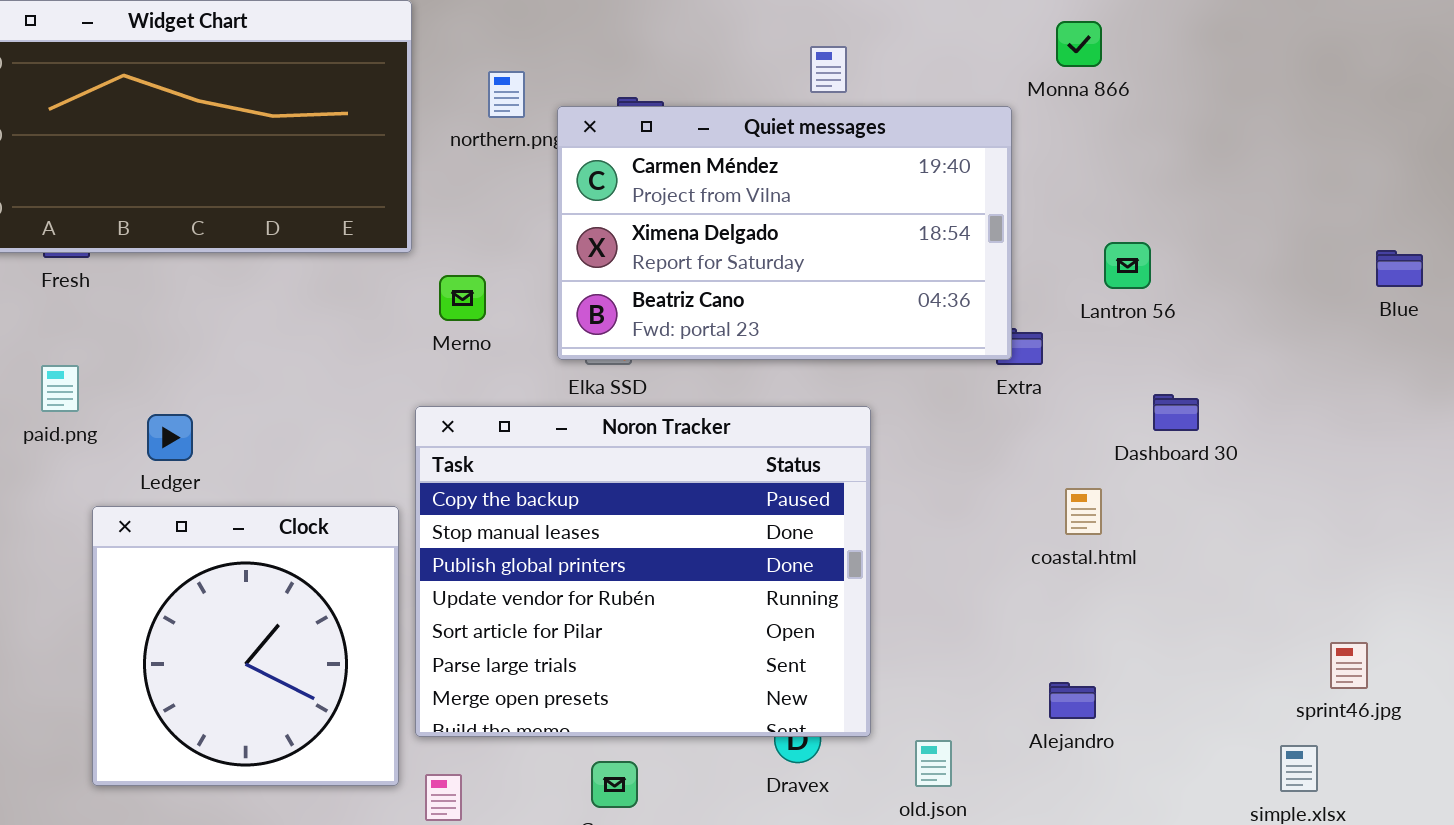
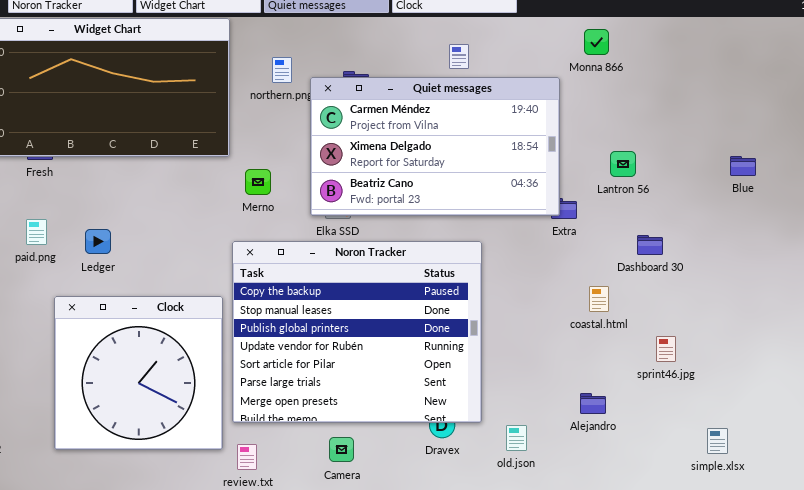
Blue: [1376,250,1423,287] -> [730,156,756,176], moved
Ledger: [147,414,193,461] -> [85,229,111,254], moved
sprint46.jpg: [1330,642,1368,689] -> [656,336,676,362], moved

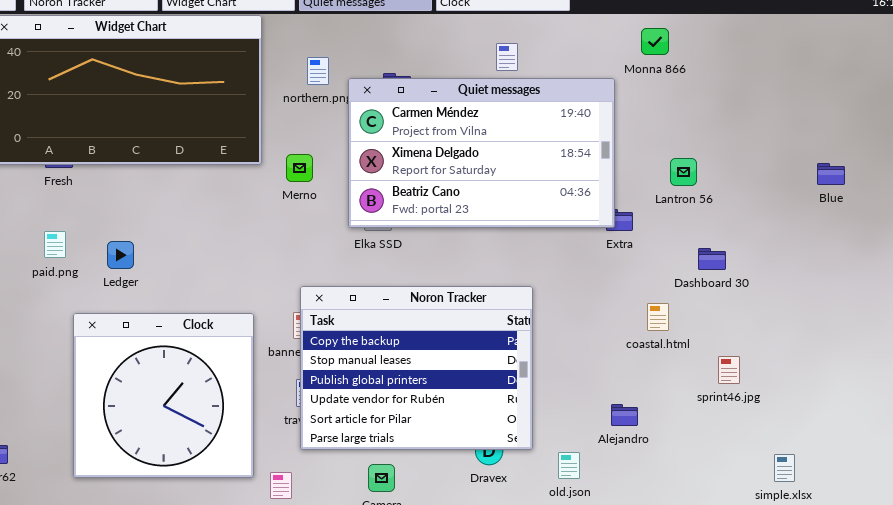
Blue: [730,156,756,176] -> [817,163,845,185], moved
Merno: [245,169,271,195] -> [286,154,313,182], moved
Noron Tracker: [232,241,482,423] -> [300,286,533,450], resized
Alejandro: [580,393,606,414] -> [611,404,638,426], moved

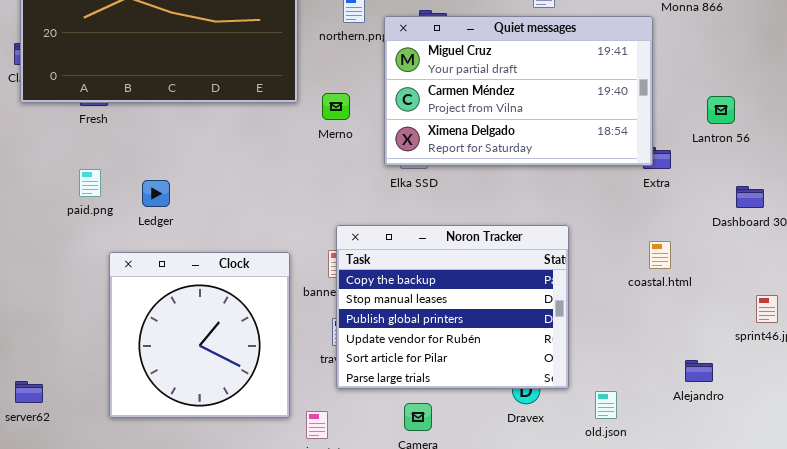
Quiet messages: [348,78,615,228] -> [384,16,653,166], scrolled up 1 row
coastal.html: [647,303,669,331] -> [649,241,671,269], moved
Alejandro: [611,404,638,426] -> [685,360,713,382], moved

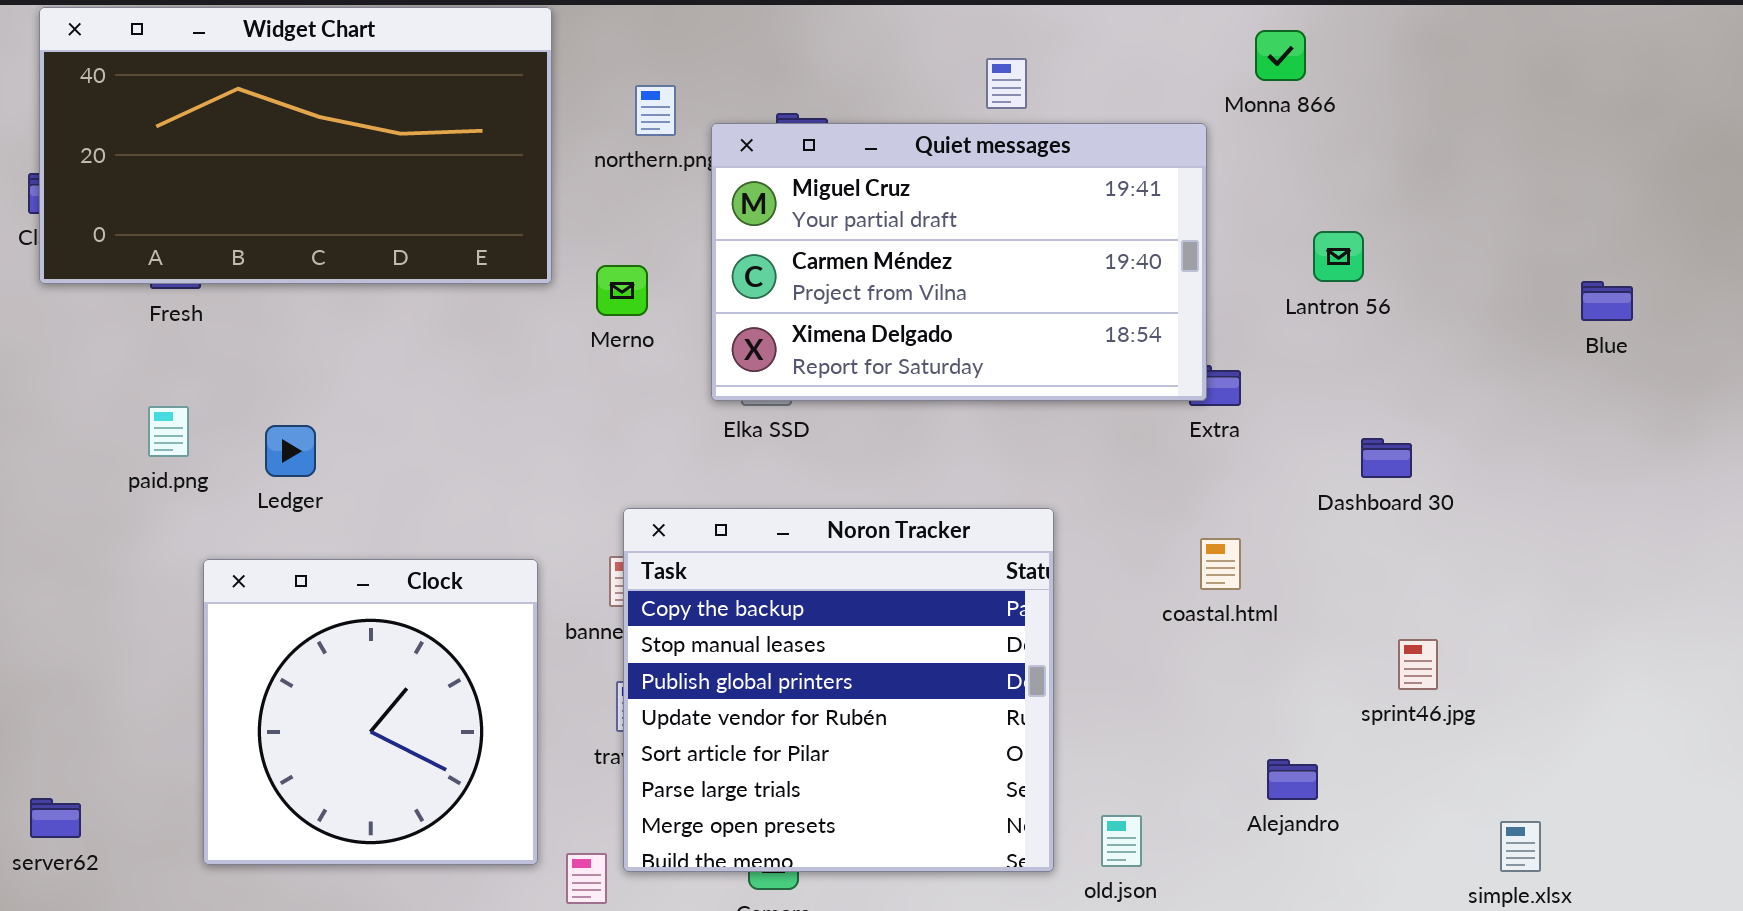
Lantron 56: [707,96,735,124] -> [1313,231,1364,282], moved
Noron Tracker: [336,225,569,389] -> [623,508,1054,872], resized

